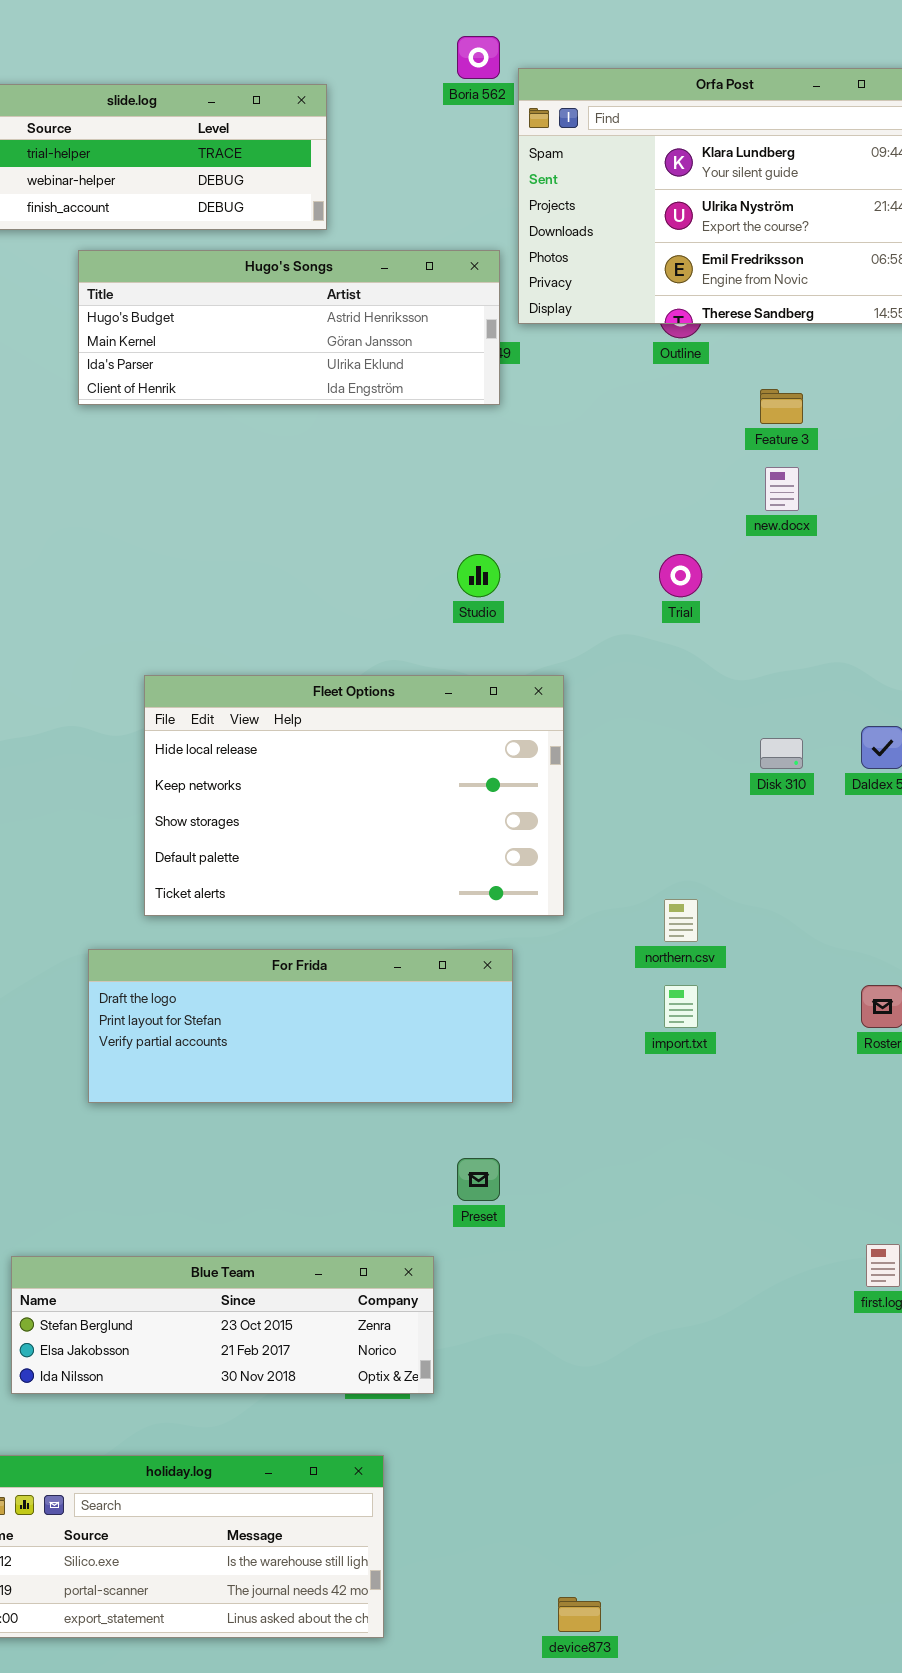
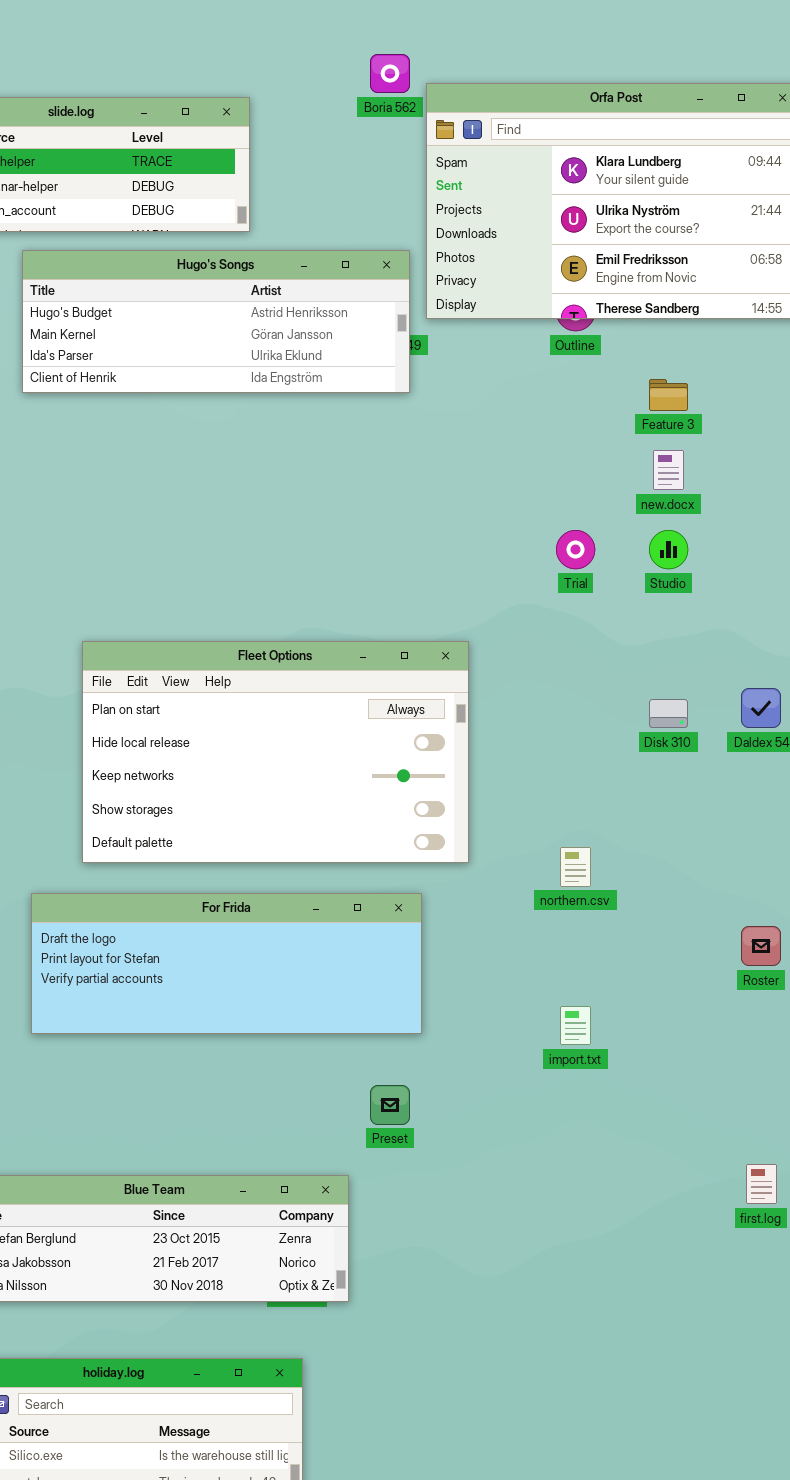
Studio: [457,554,500,597] -> [649,530,688,569], moved
Fleet Options: [144,675,564,916] -> [82,641,469,863], scrolled up 1 row
import.txt: [664,985,698,1028] -> [560,1006,591,1045], moved

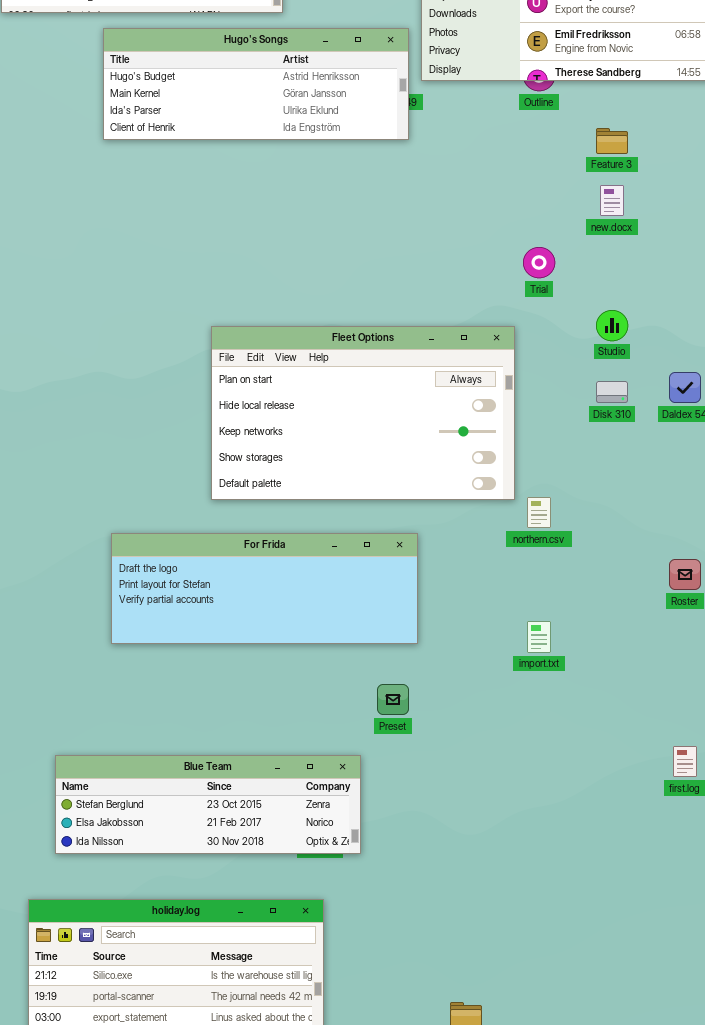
Studio: [649,530,688,569] -> [596,310,628,341], moved
Fleet Options: [82,641,469,863] -> [211,326,515,500], moved

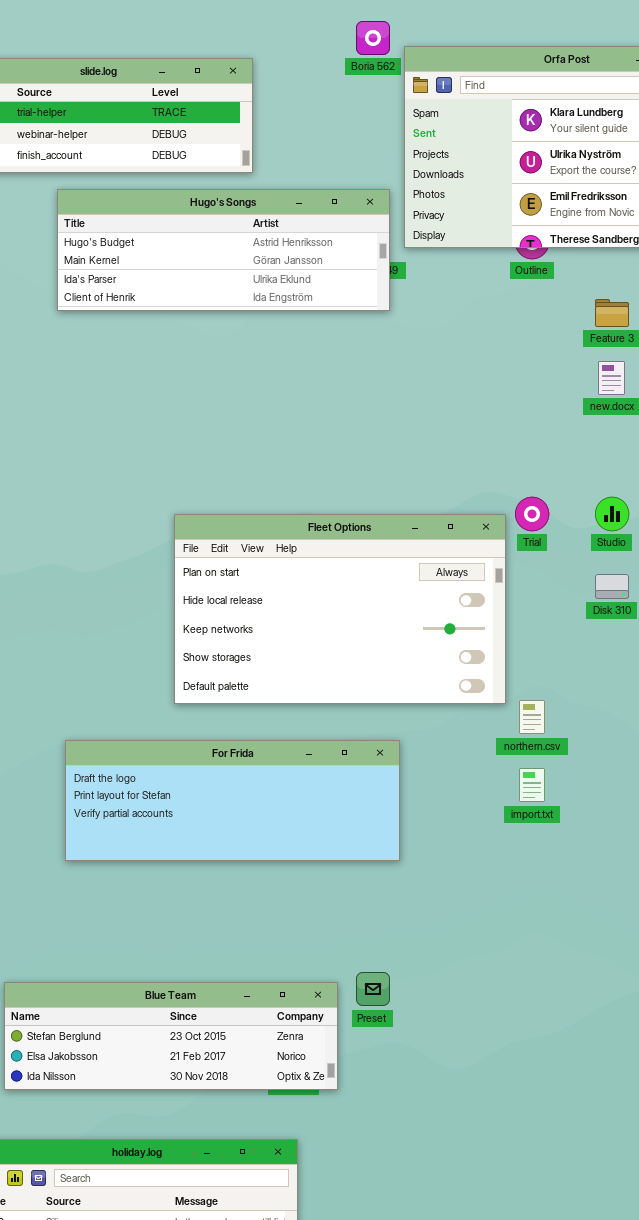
Trial: [523,247,555,278] -> [515,497,549,531], moved
import.txt: [527,621,551,653] -> [519,768,545,802], moved
Preset: [377,684,409,715] -> [356,972,390,1006], moved

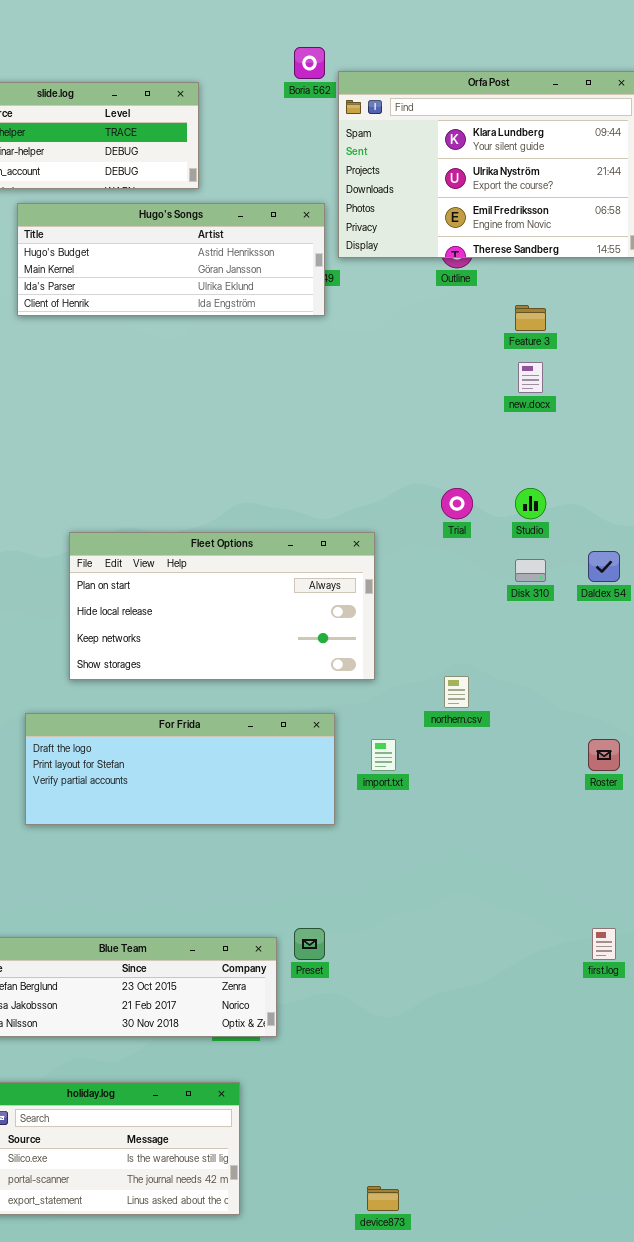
Fleet Options: [174,514,506,704] -> [69,532,375,680], moved, resized
import.txt: [519,768,545,802] -> [371,739,396,771], moved

